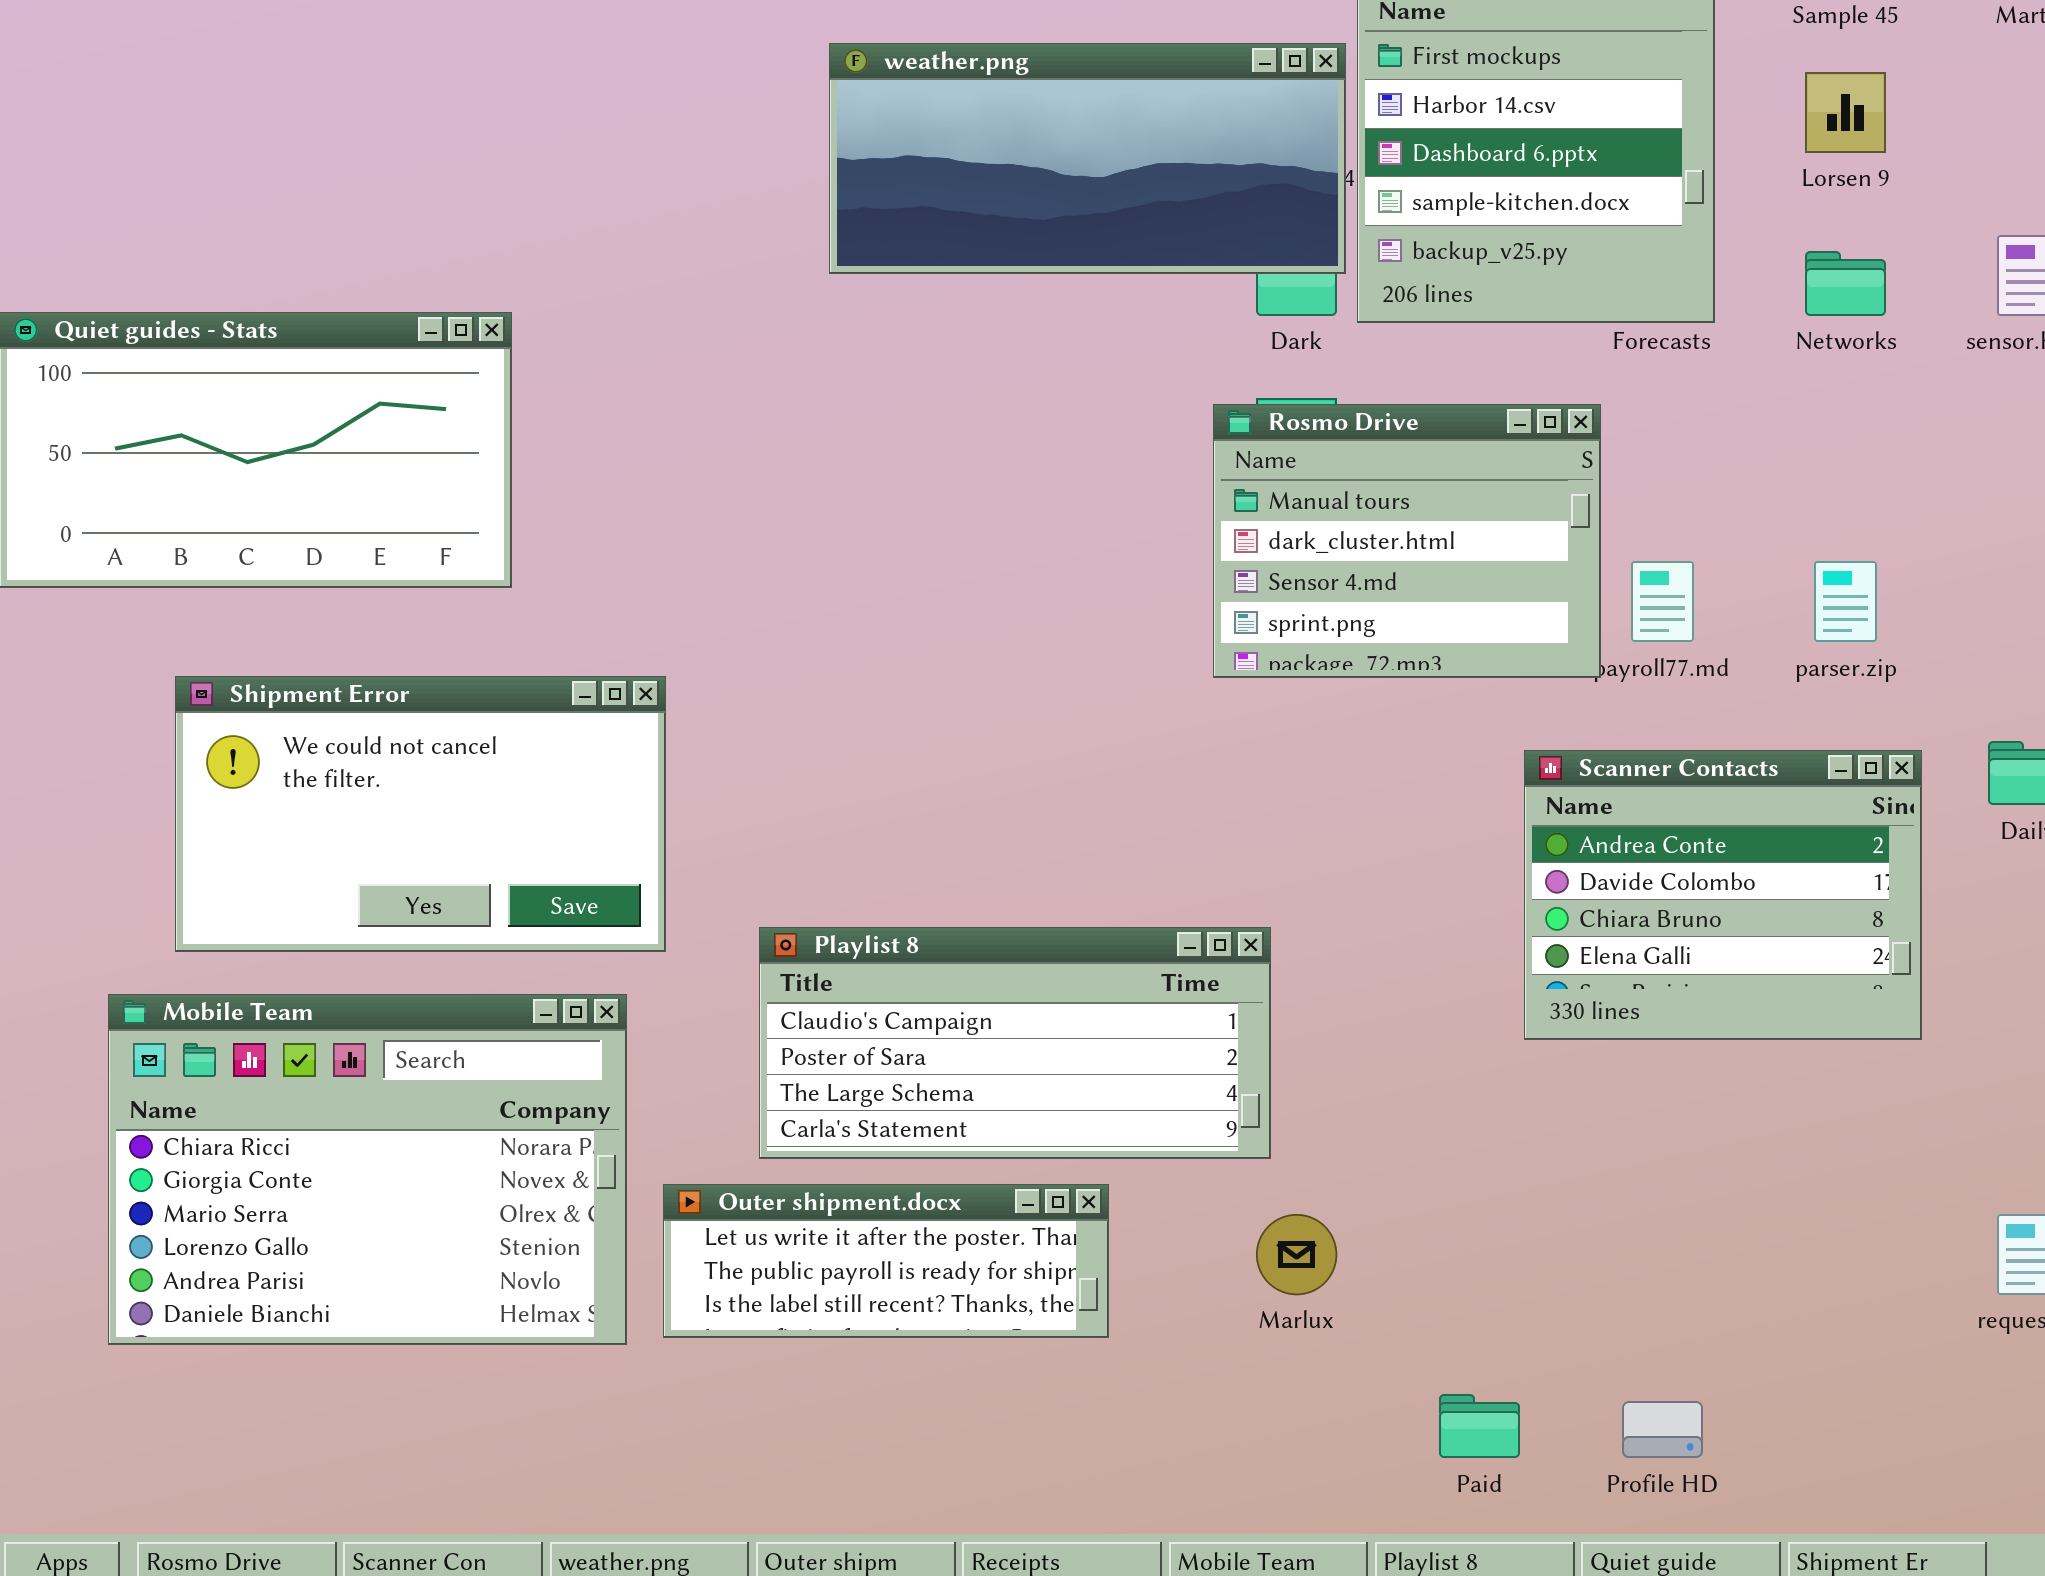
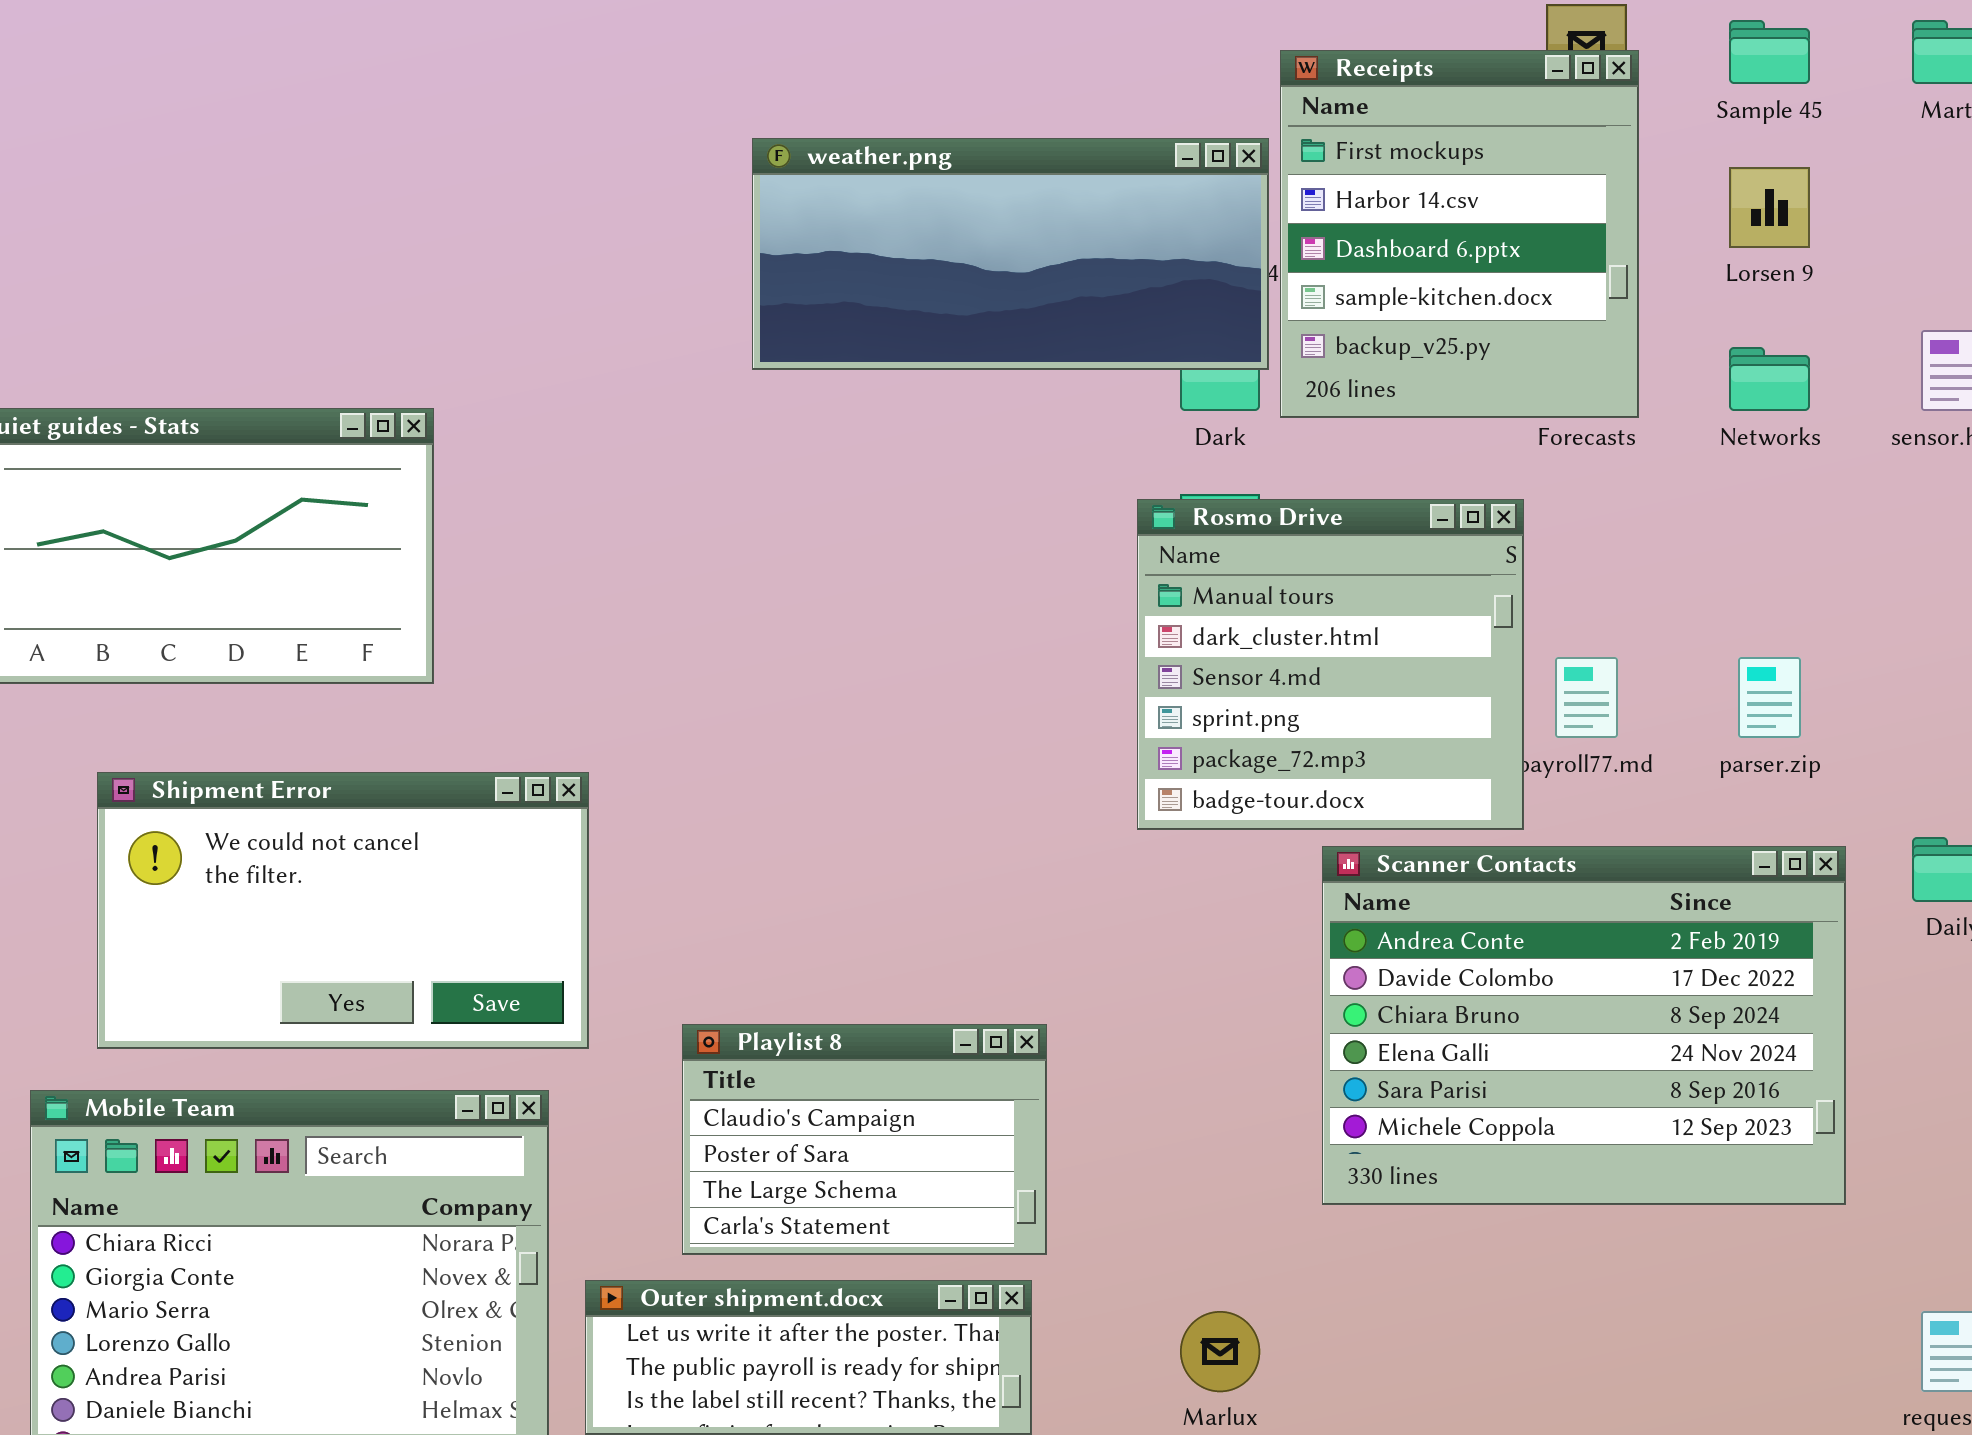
Rosmo Drive: [1213,404,1601,678] -> [1137,499,1524,830], resized
Scanner Contacts: [1524,750,1922,1040] -> [1322,846,1846,1205], resized
Playlist 8: [759,927,1271,1159] -> [682,1024,1047,1255], resized

